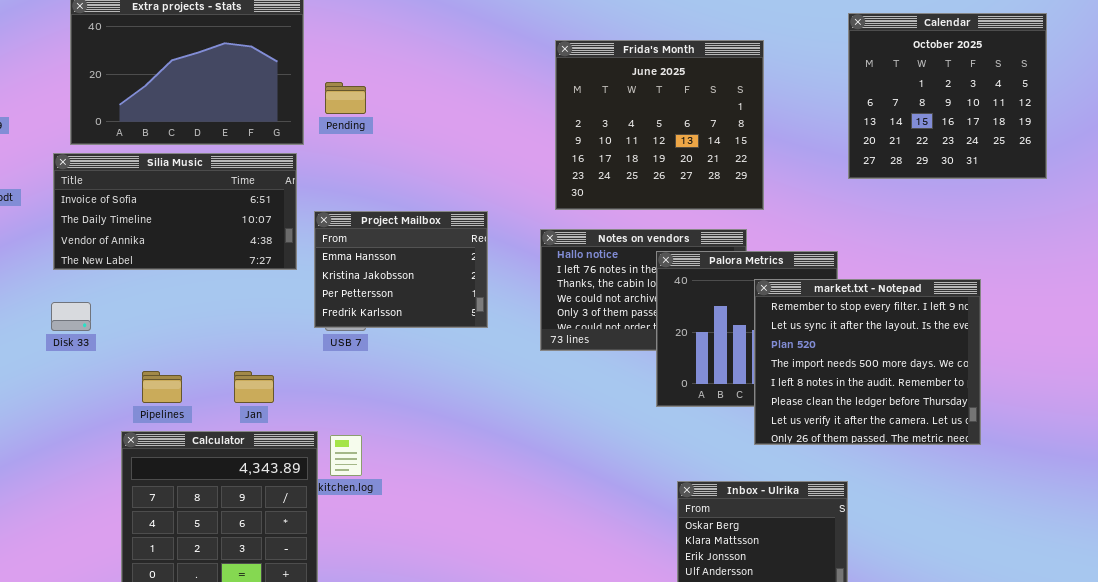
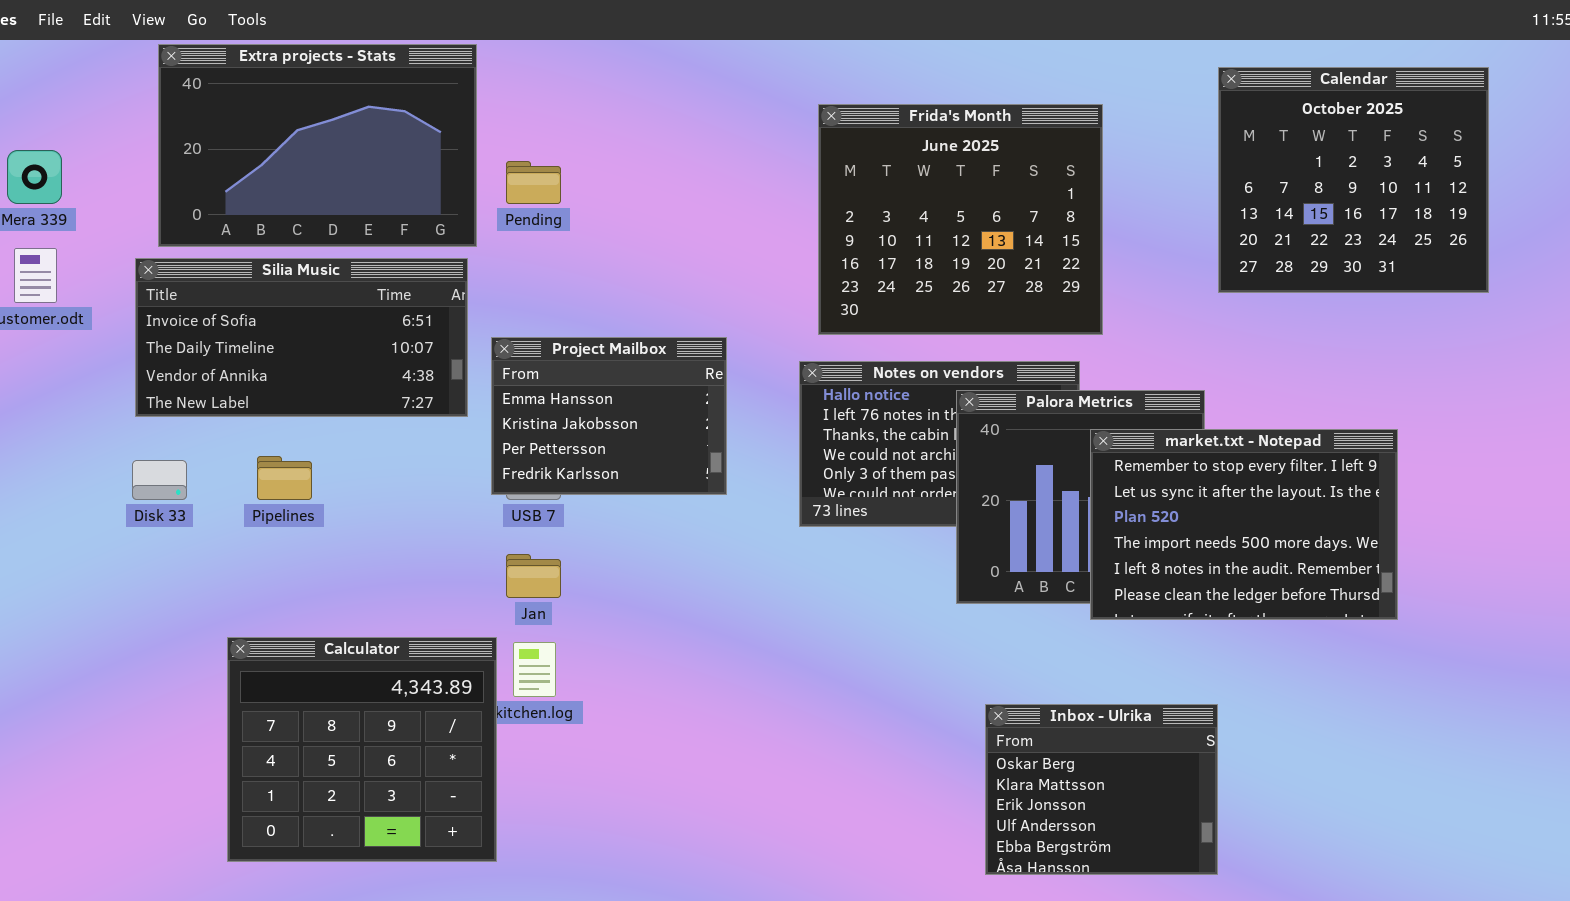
market.txt - Notepad: [754,279,981,445] -> [1090,429,1398,620], resized
Pipelines: [142,371,182,403] -> [257,456,312,500], moved
Jan: [234,371,274,403] -> [506,554,561,598], moved

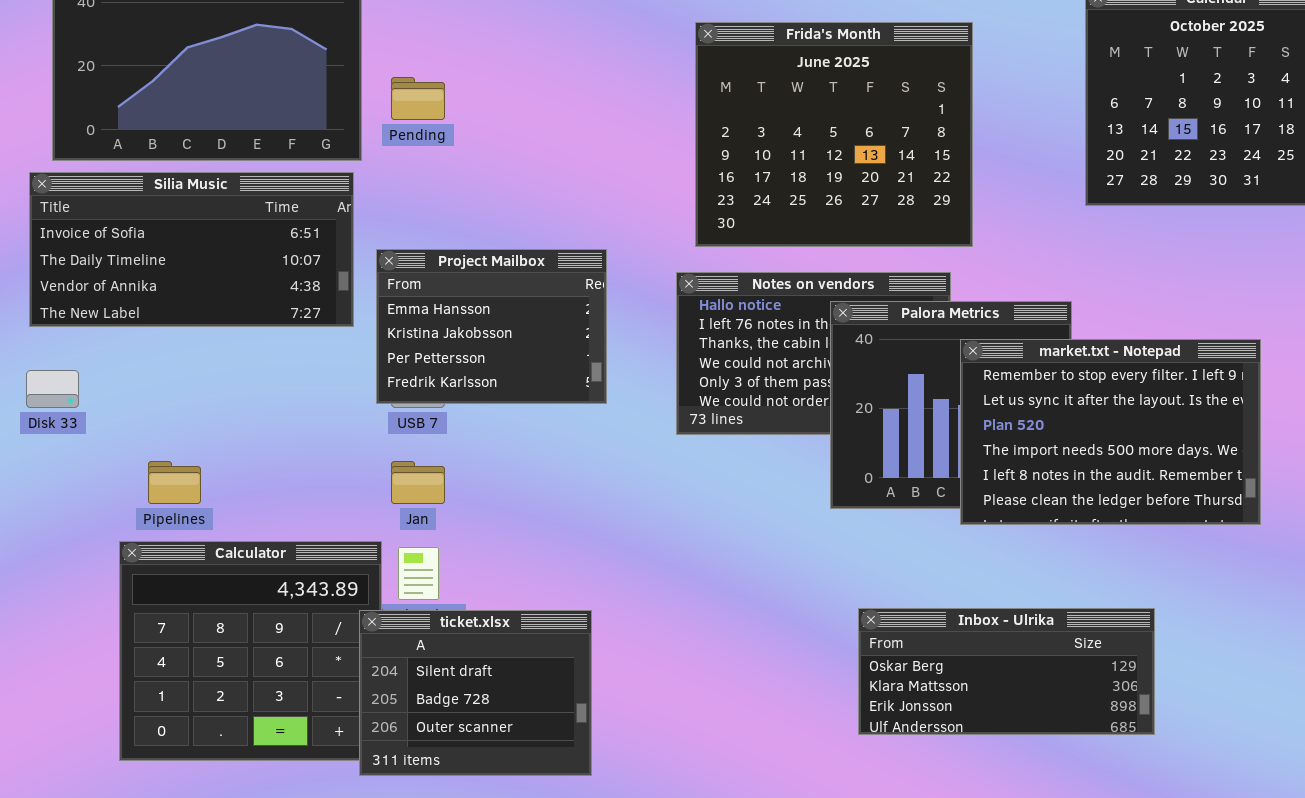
Pipelines: [257,456,312,500] -> [148,461,201,504], moved
Inbox - Ulrika: [985,704,1218,875] -> [858,608,1155,735], resized
ticket.xlsx: none -> [359,610,592,776], opened

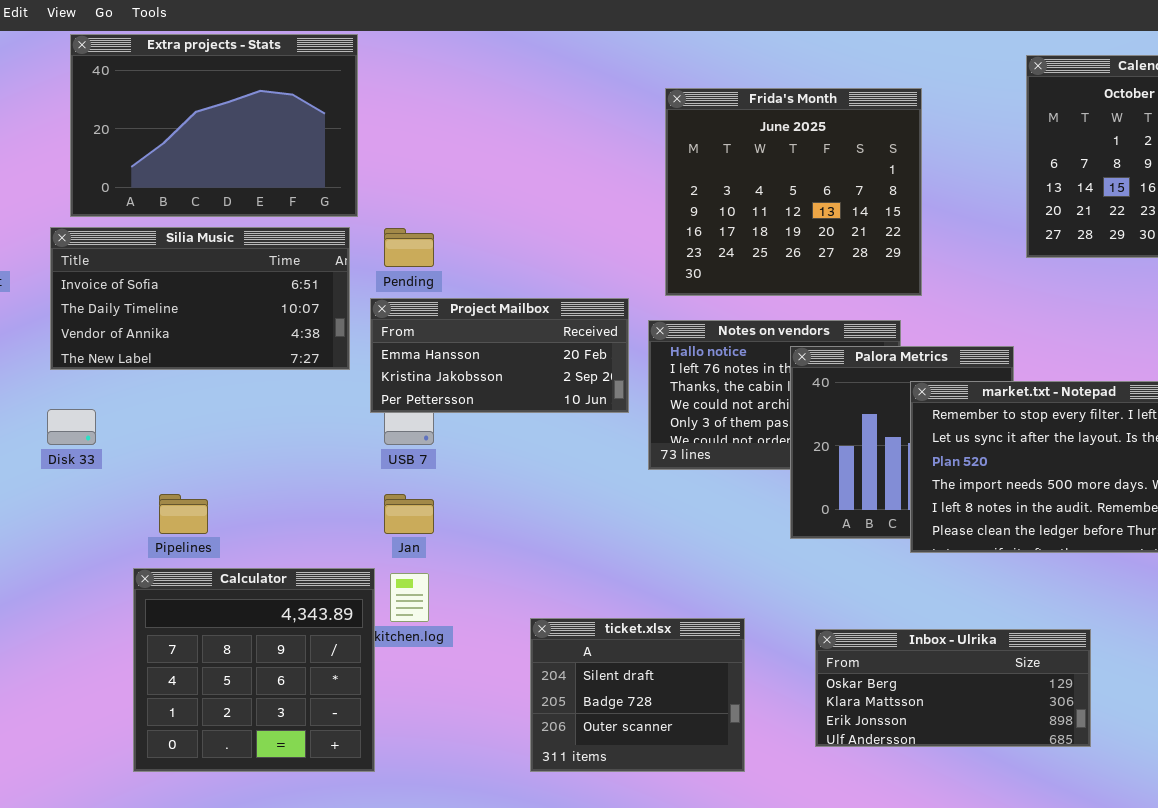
Pending: [391,77,445,120] -> [384,228,434,267], moved
Project Mailbox: [376,249,607,404] -> [370,298,629,413], resized
ticket.xlsx: [359,610,592,776] -> [530,618,745,772], moved

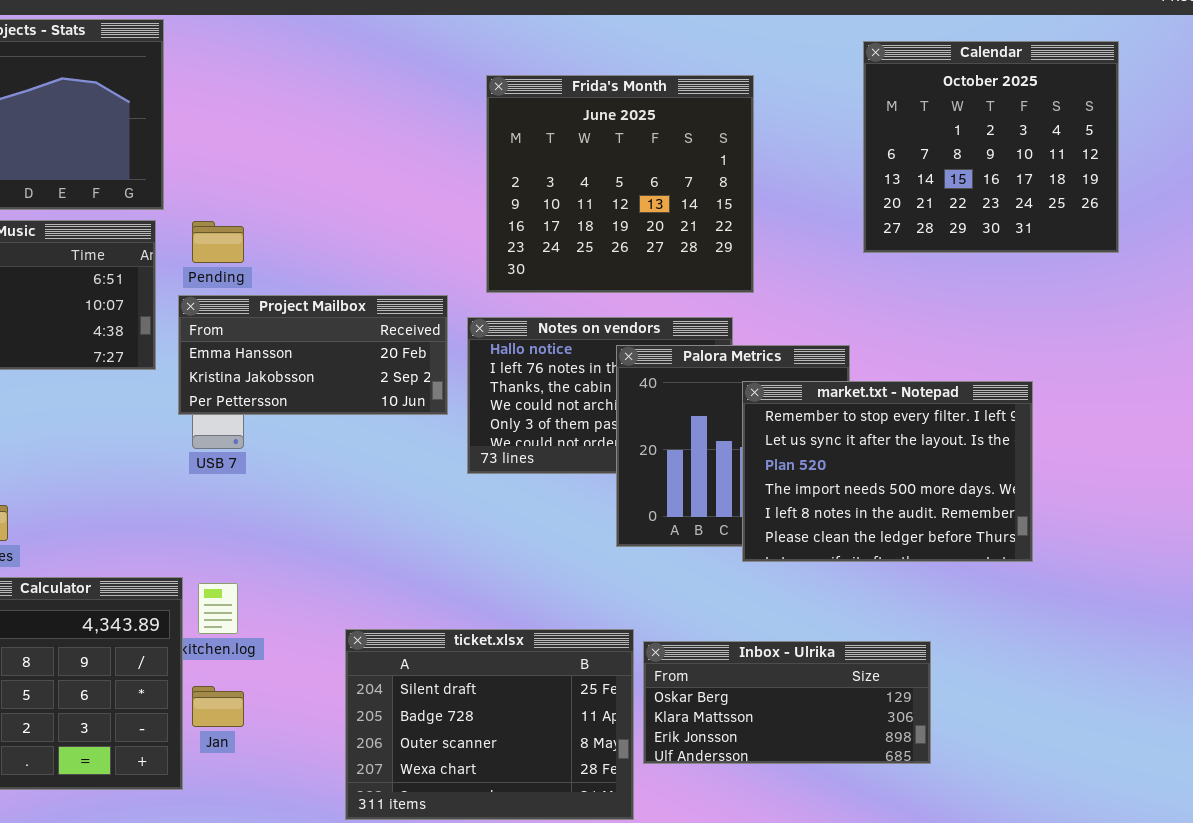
Jan: [384,494,434,534] -> [192,686,244,727], moved
ticket.xlsx: [530,618,745,772] -> [345,629,634,820], resized

